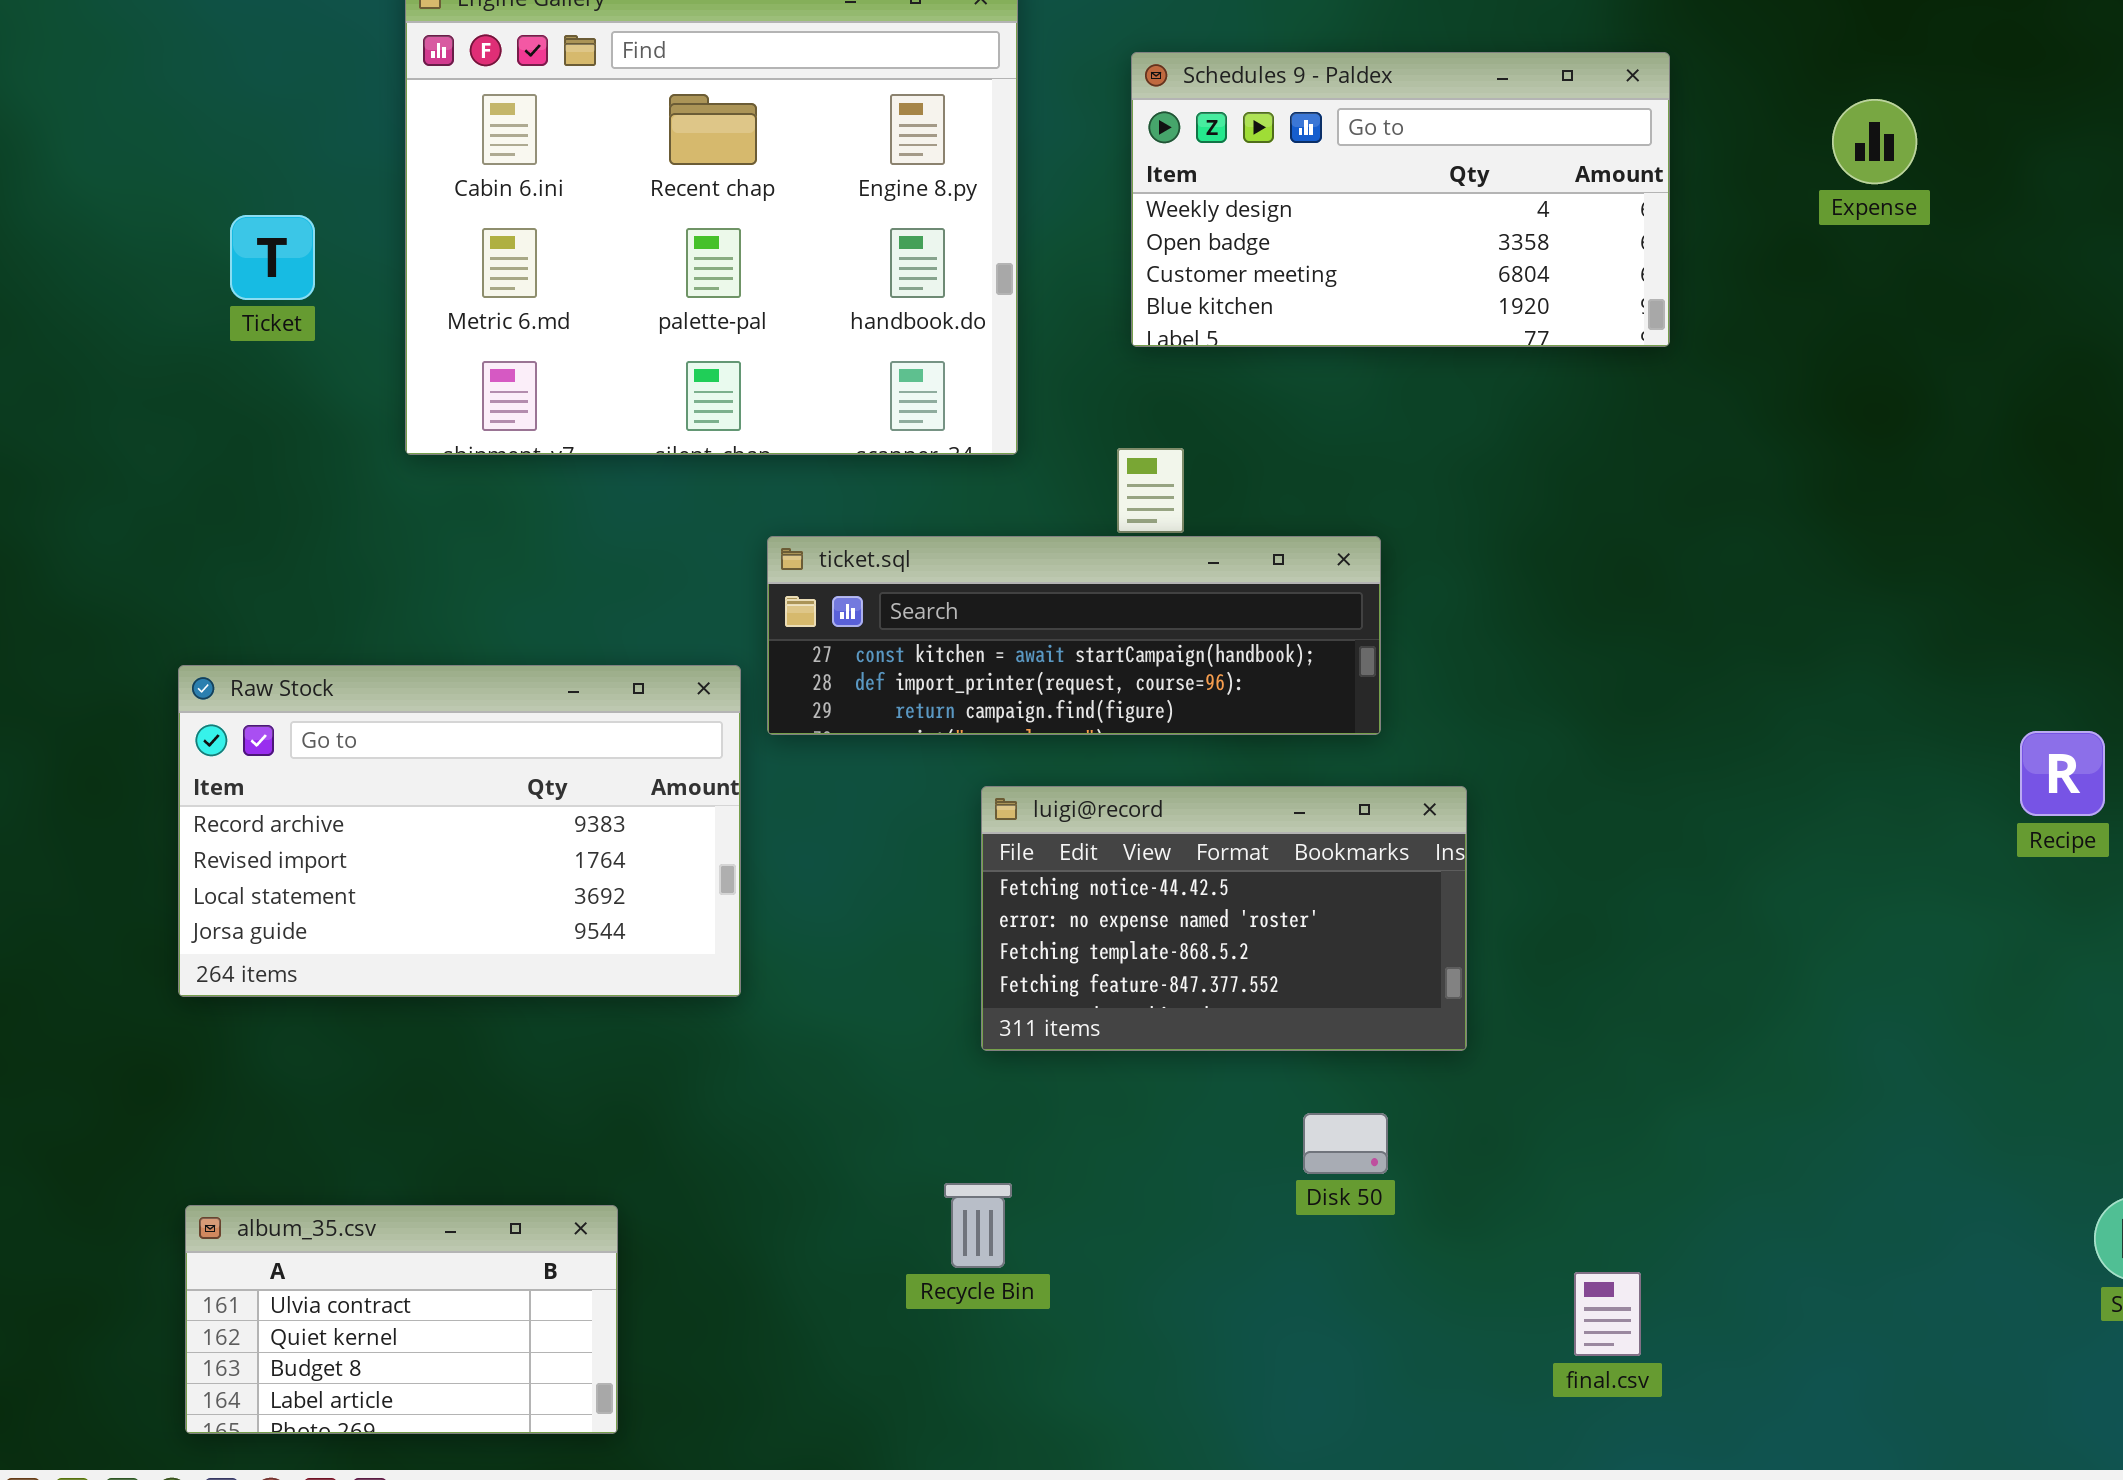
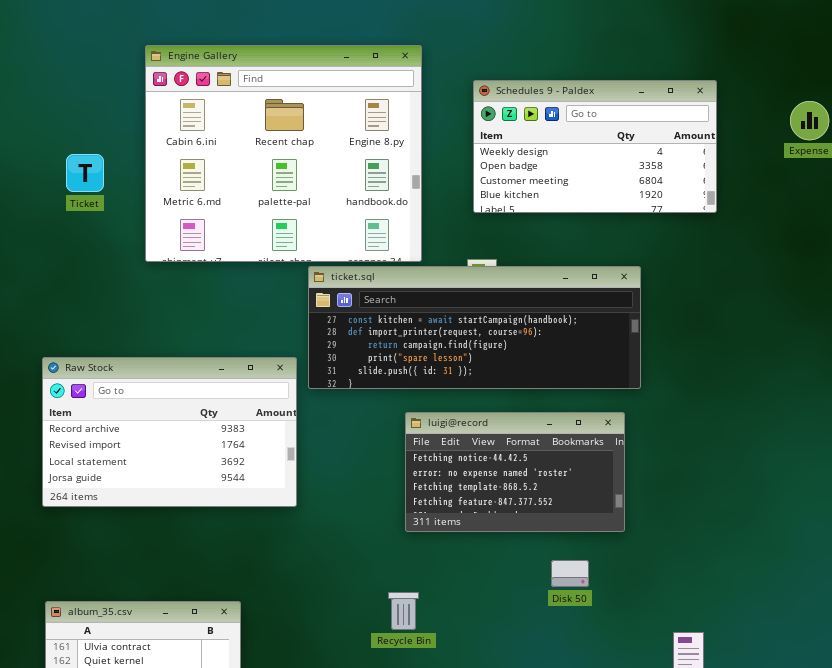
ticket.sql: [767,536,1381,735] -> [308,266,641,389], resized

